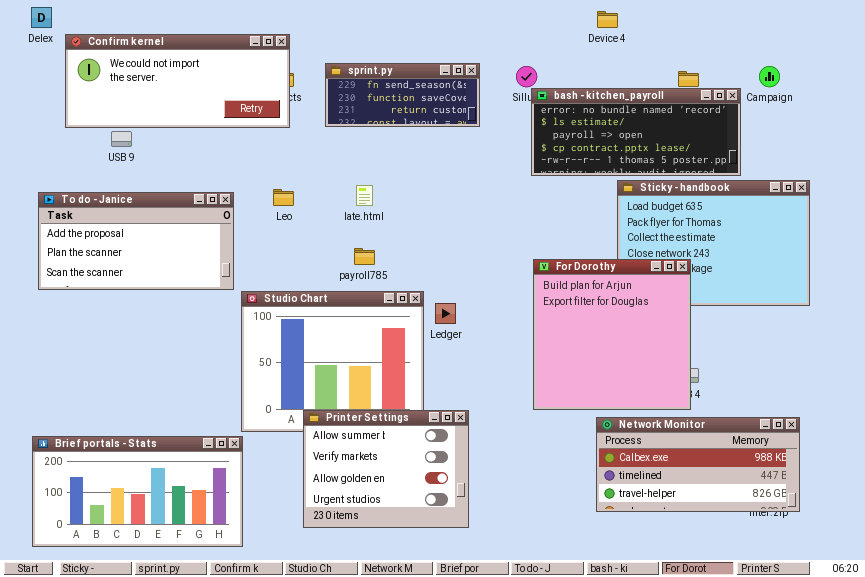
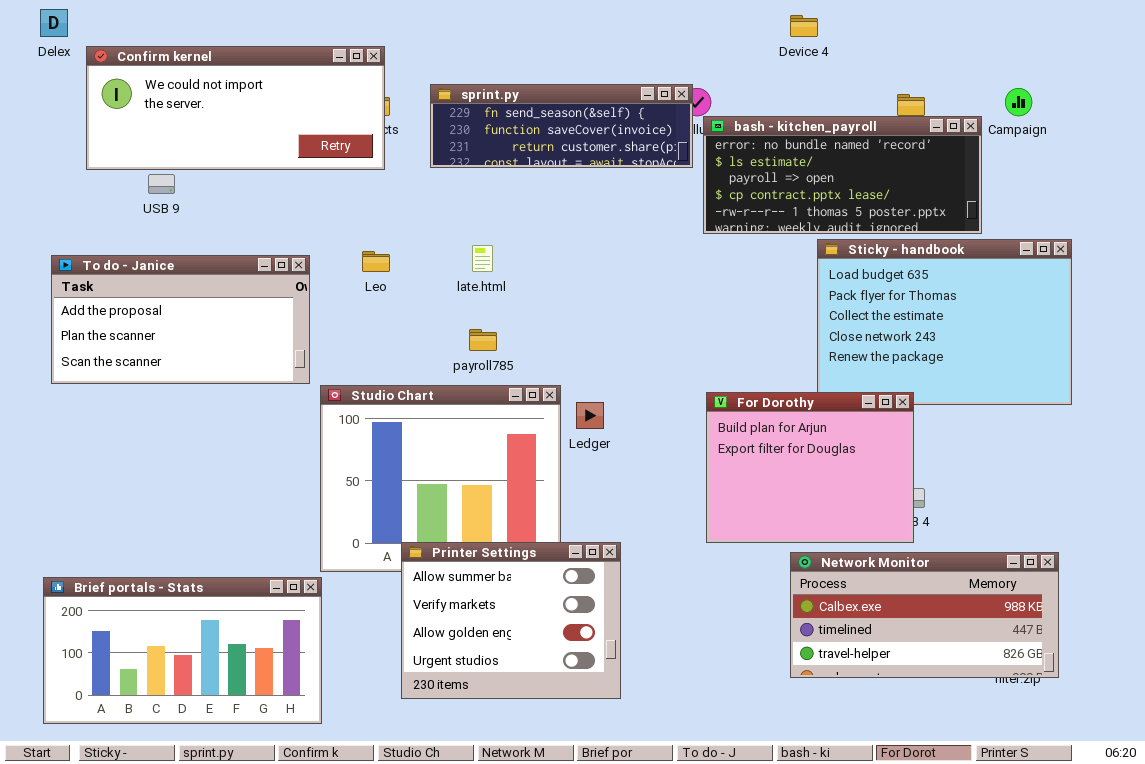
sprint.py: [325,63,480,127] -> [430,84,693,168], resized
For Dorothy: [533,259,691,410] -> [706,392,914,543], resized

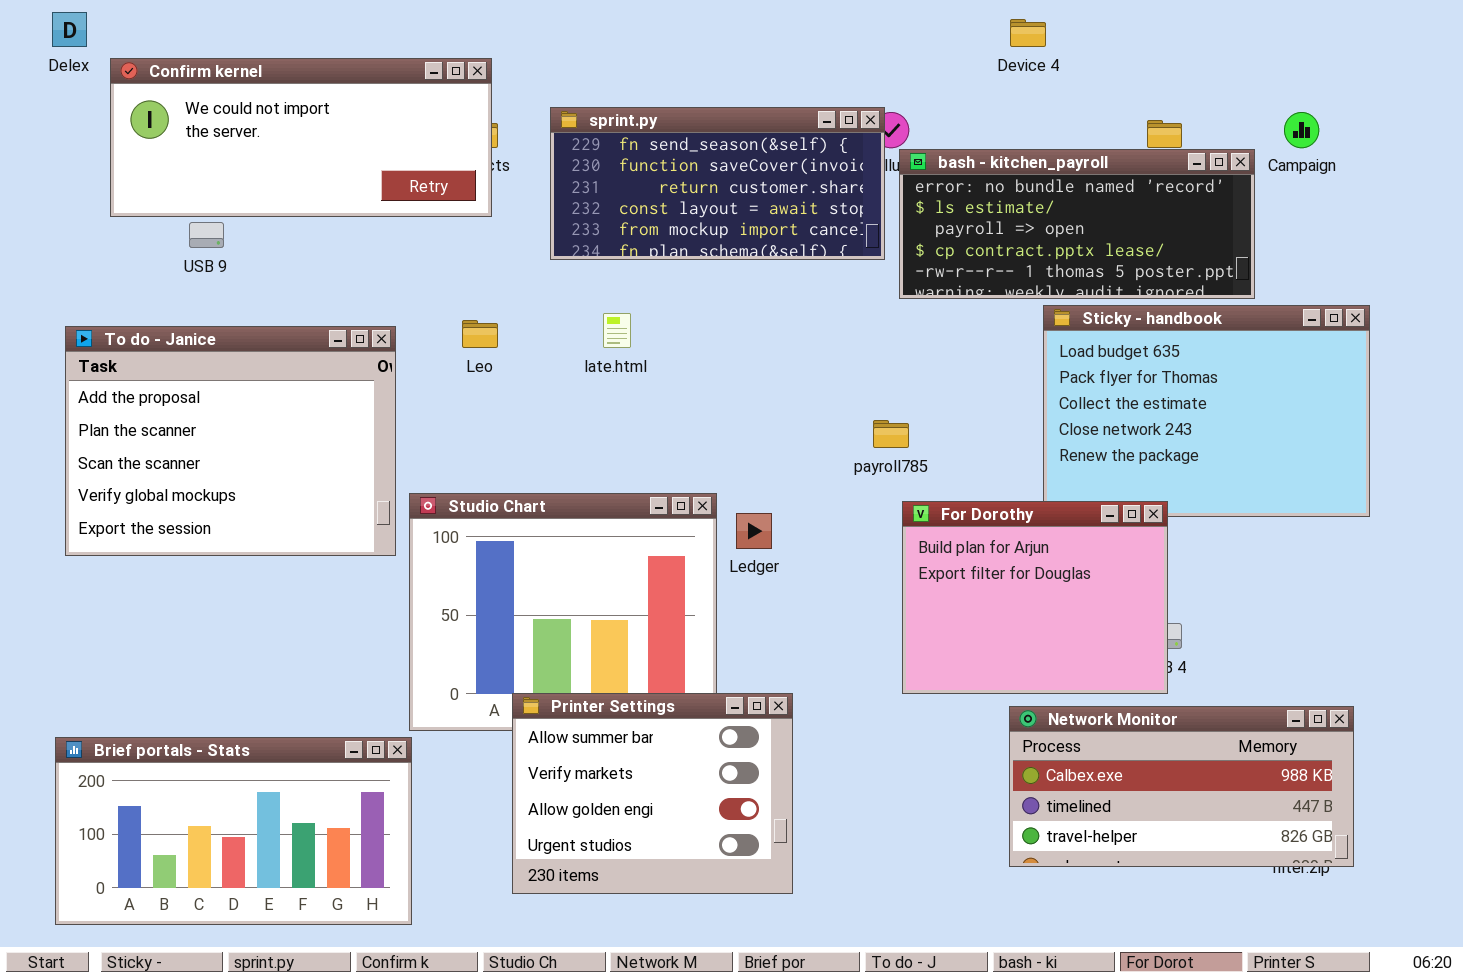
sprint.py: [430,84,693,168] -> [550,107,885,260], resized
To do - Janice: [51,255,310,384] -> [65,326,396,556], resized
payroll785: [469,329,497,351] -> [873,420,909,448], moved

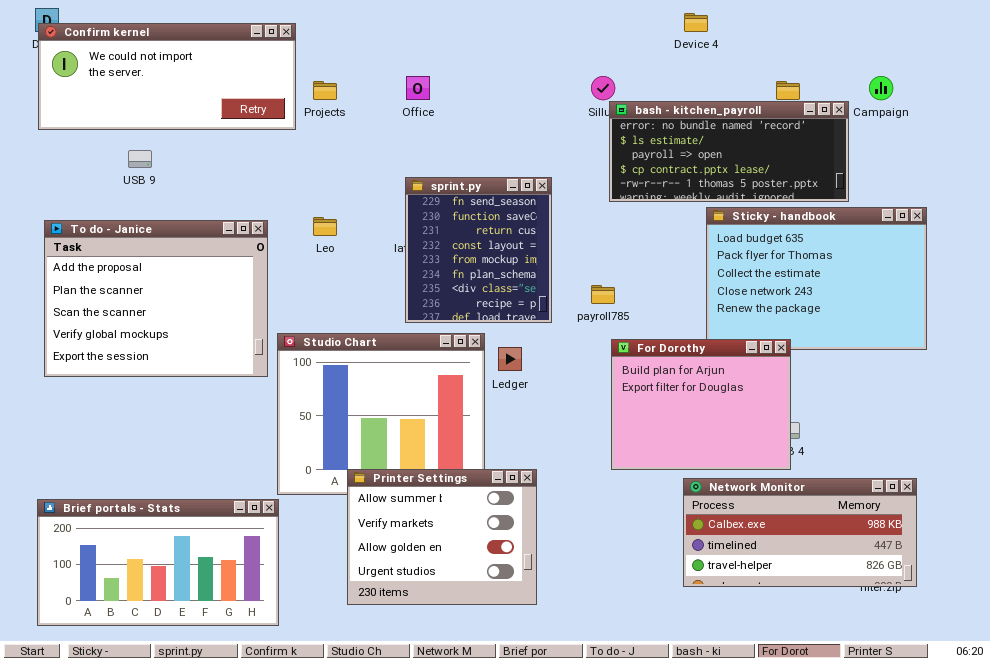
Confirm kernel: [110,58,492,217] -> [38,23,296,130], moved
sprint.py: [550,107,885,260] -> [405,177,552,323], moved, resized

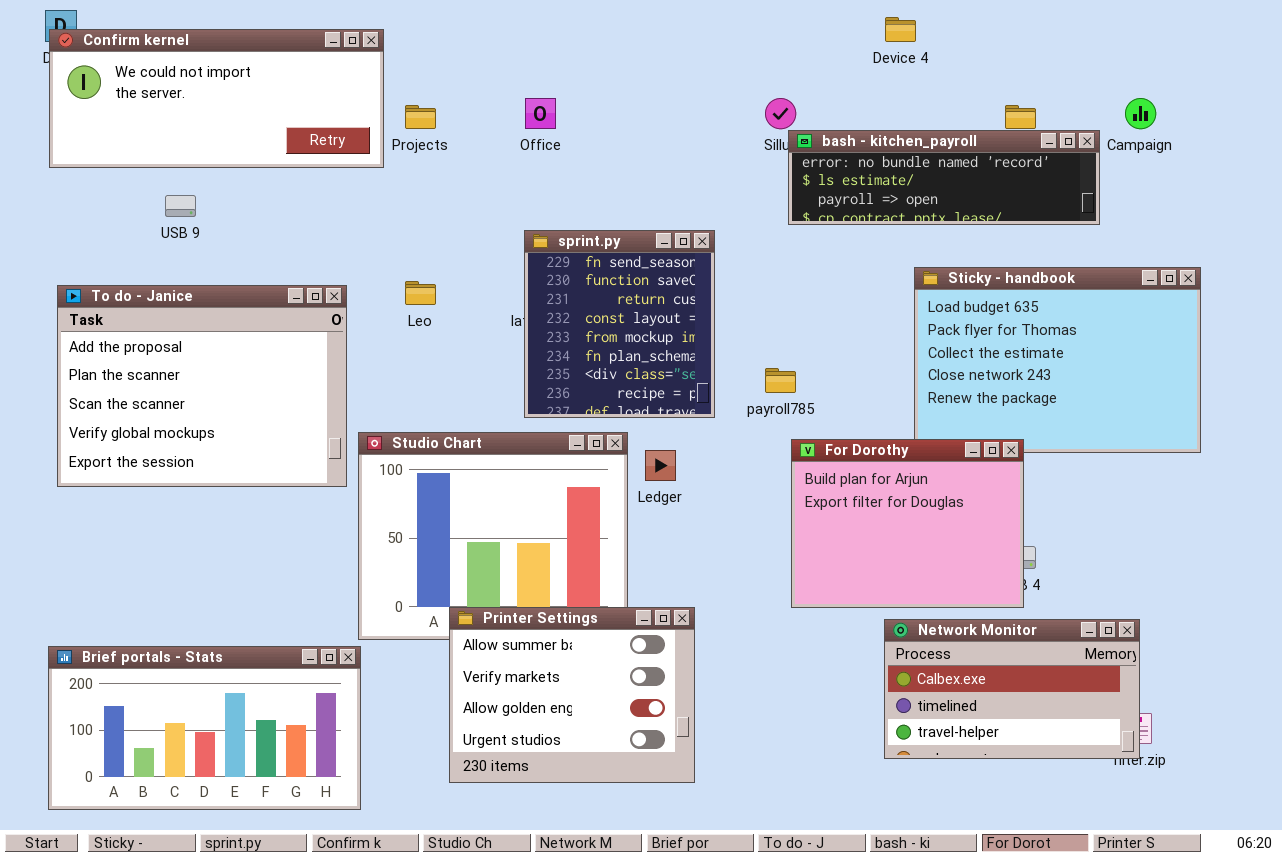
bash - kitchen_payroll: [609,101,849,202] -> [788,130,1100,225], resized
Network Monitor: [683,478,917,587] -> [884,619,1140,759], resized

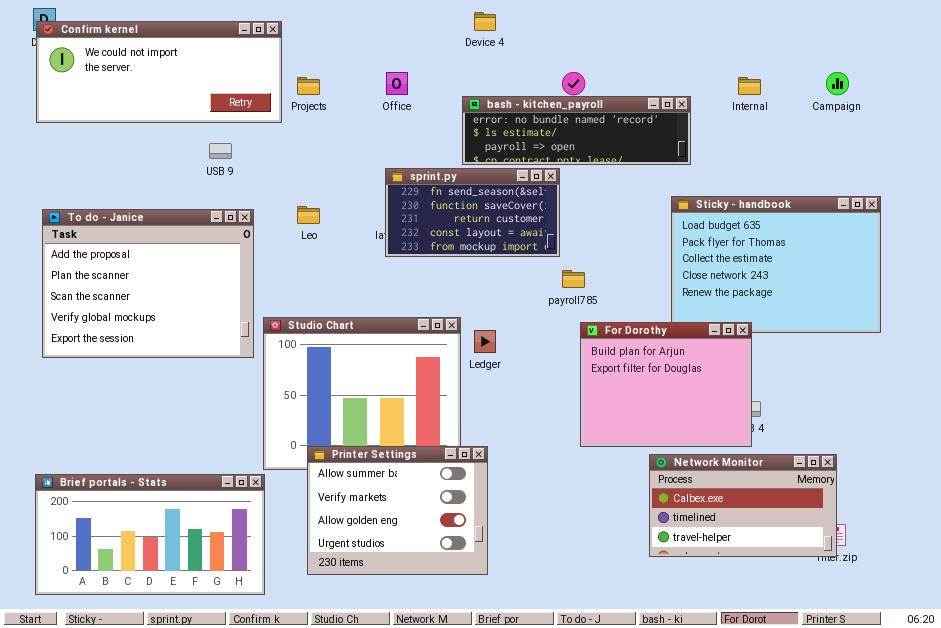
Device 4: [885,17,916,42] -> [474,12,496,31], moved
bash - kitchen_payroll: [788,130,1100,225] -> [462,96,691,165], moved
USB 9: [165,195,196,217] -> [209,143,232,159], moved
sprint.py: [524,230,715,418] -> [385,168,560,257], resized
Printer Settings: [449,607,695,783] -> [307,446,488,575], moved

